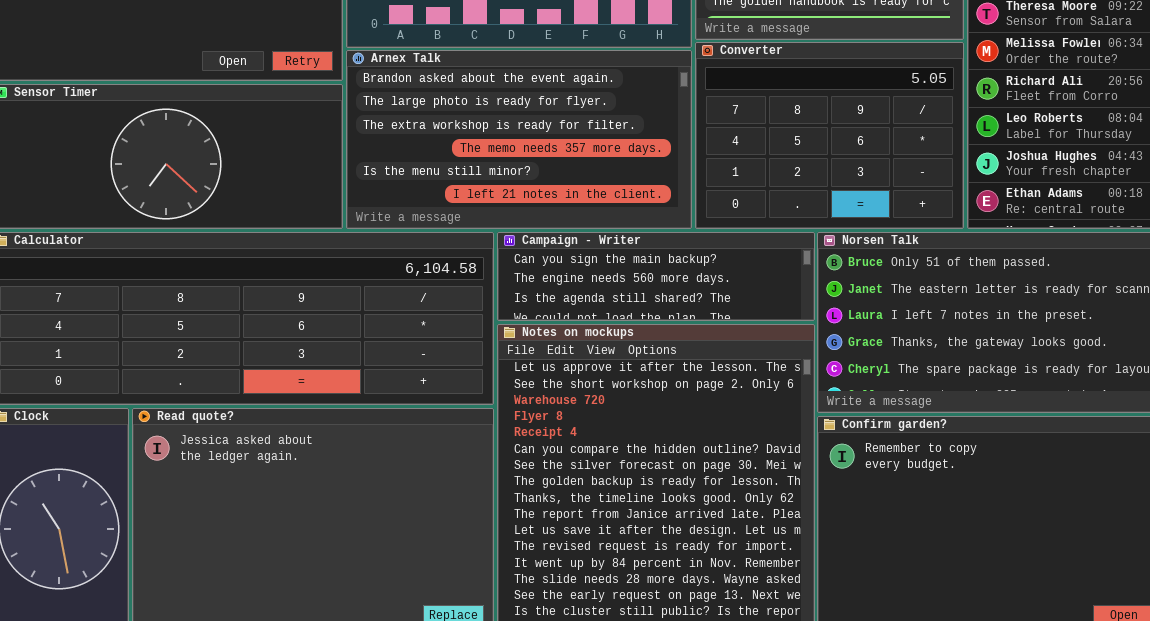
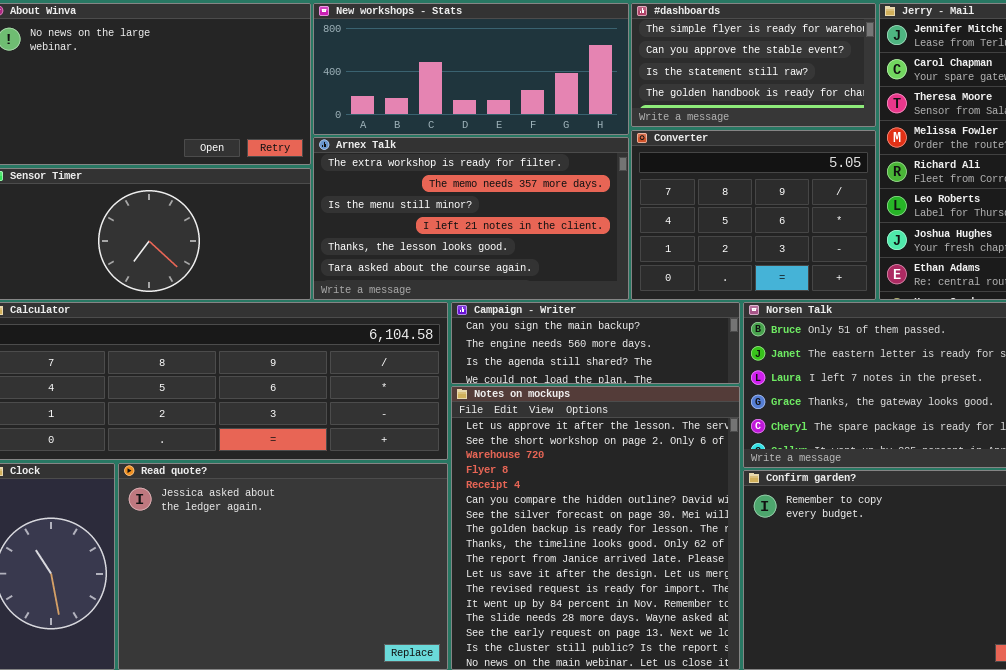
Arnex Talk: [346,50,692,229] -> [313,137,629,300], scrolled down 2 rows

